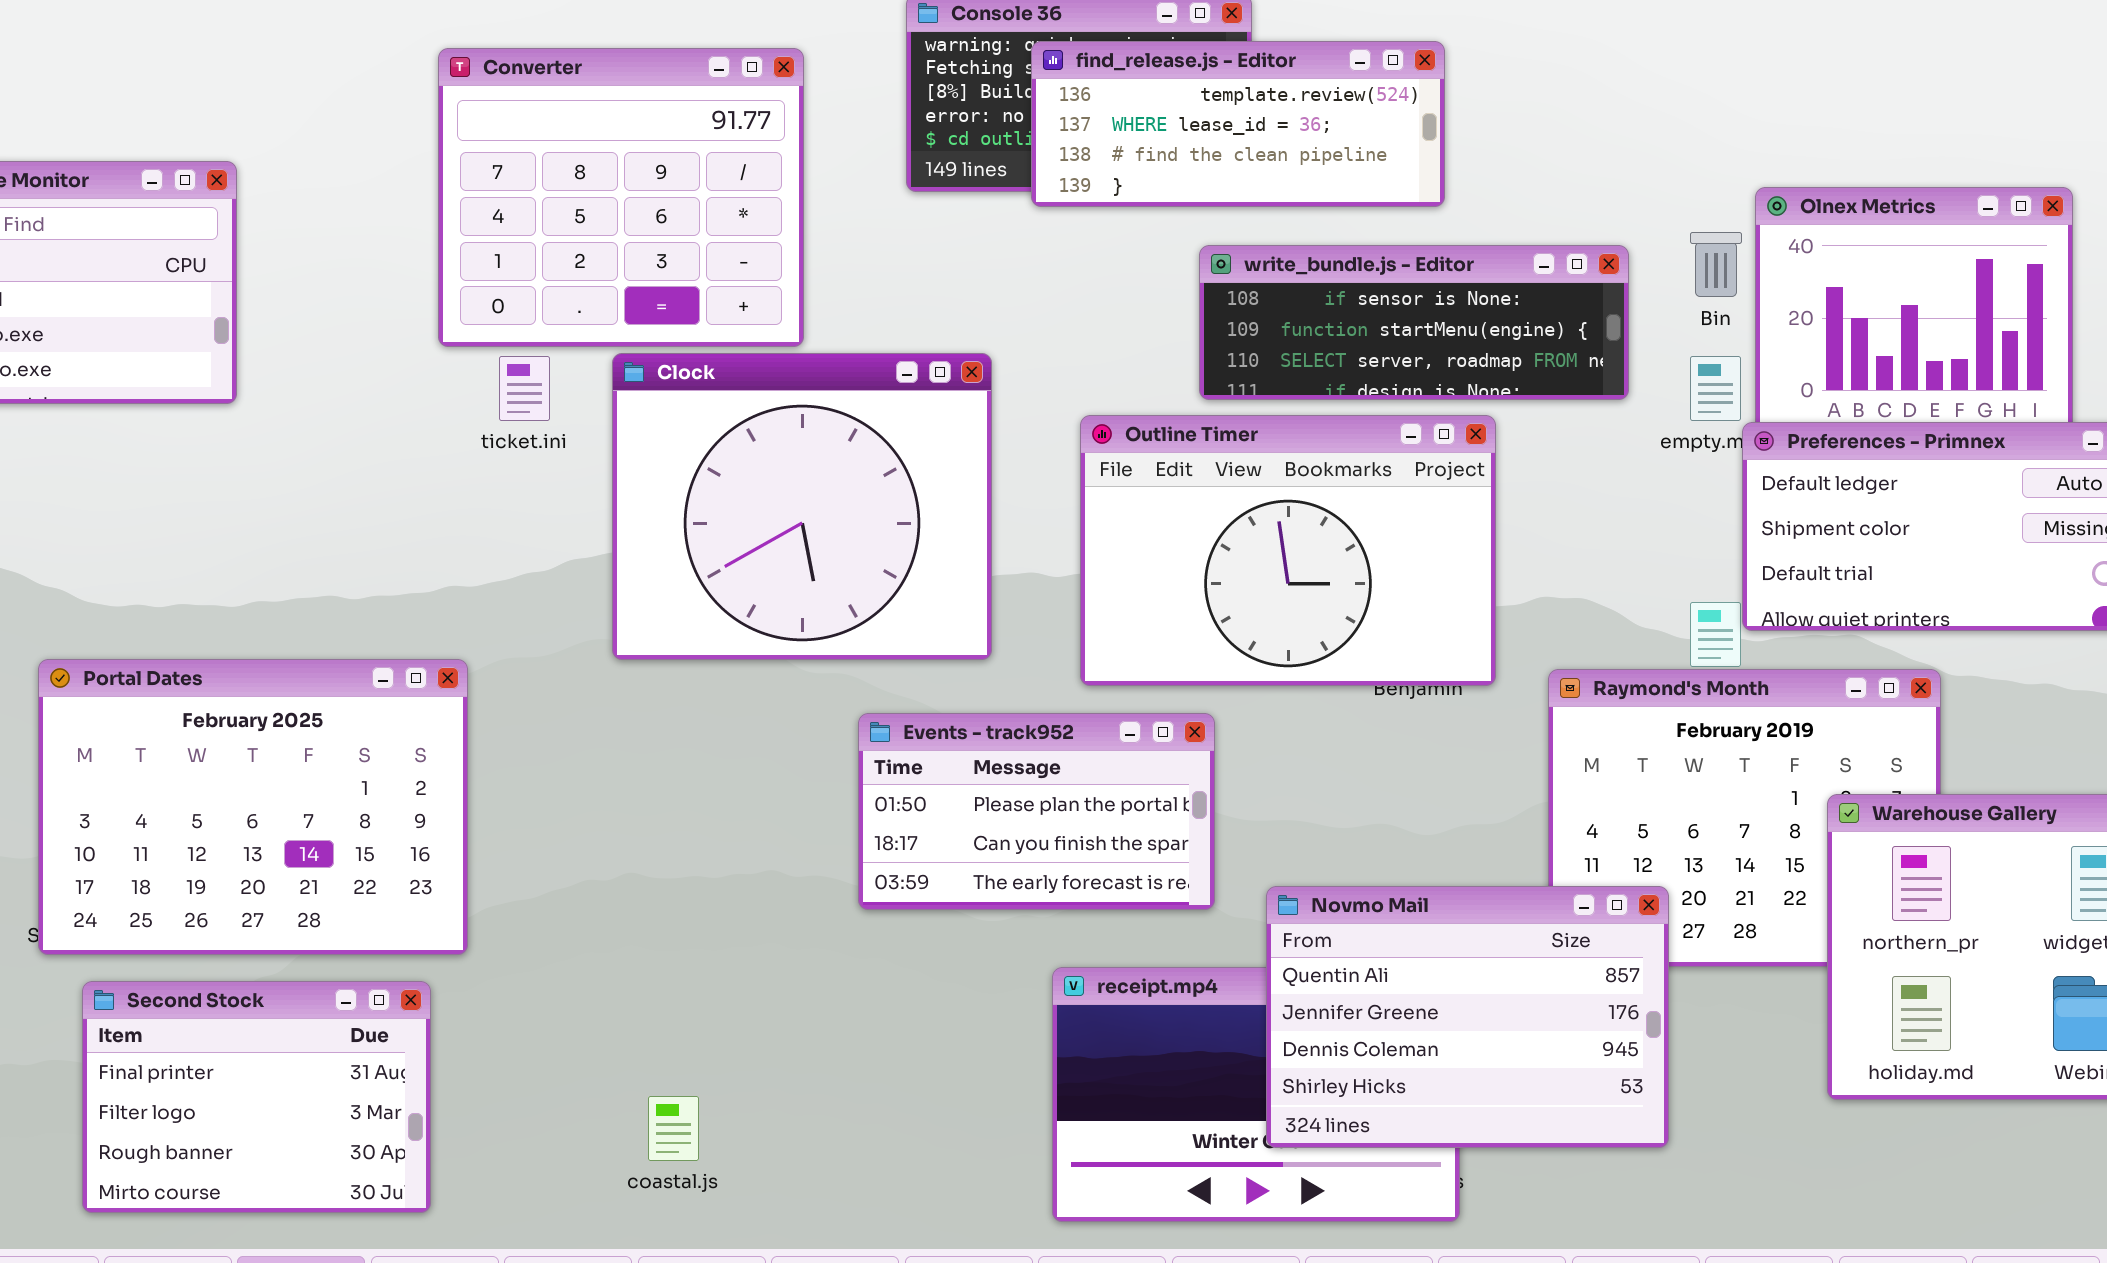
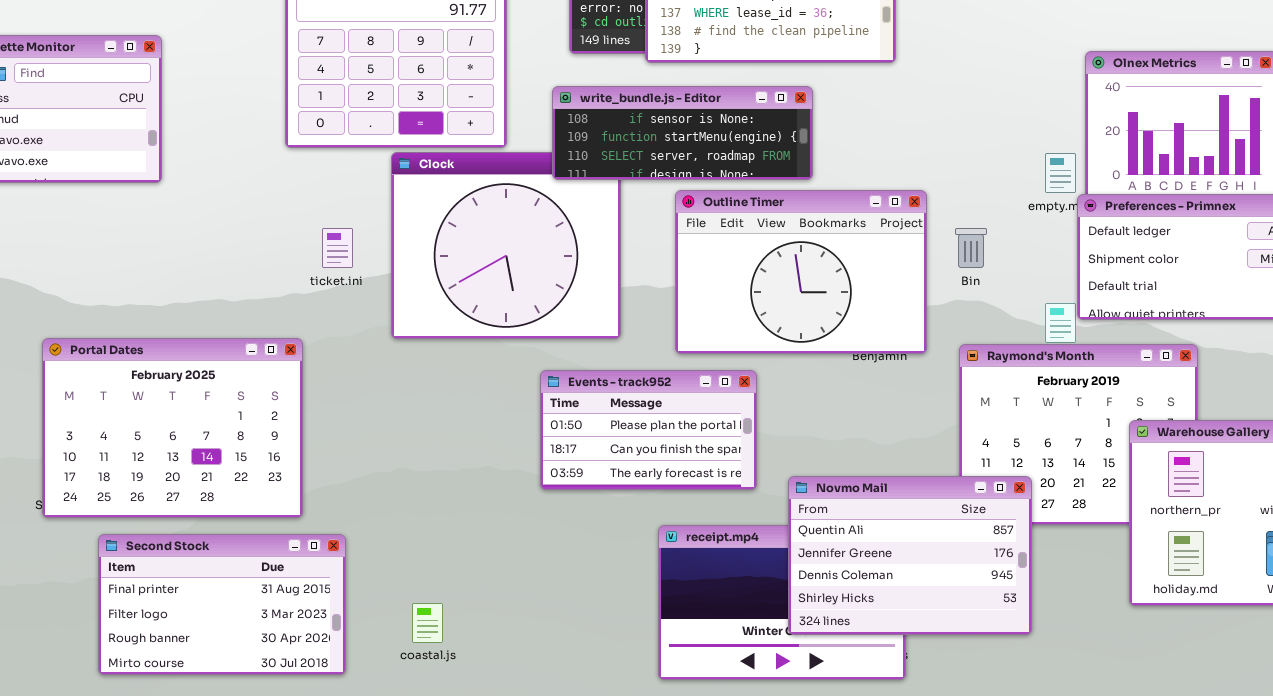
Bin: [1690,232,1742,297] -> [955,228,987,268], moved
write_bundle.js - Editor: [1199,245,1629,400] -> [552,86,813,180], moved
ticket.ini: [499,356,550,421] -> [322,228,353,268], moved
Second Stock: [82,981,431,1213] -> [98,534,346,675], moved, resized

